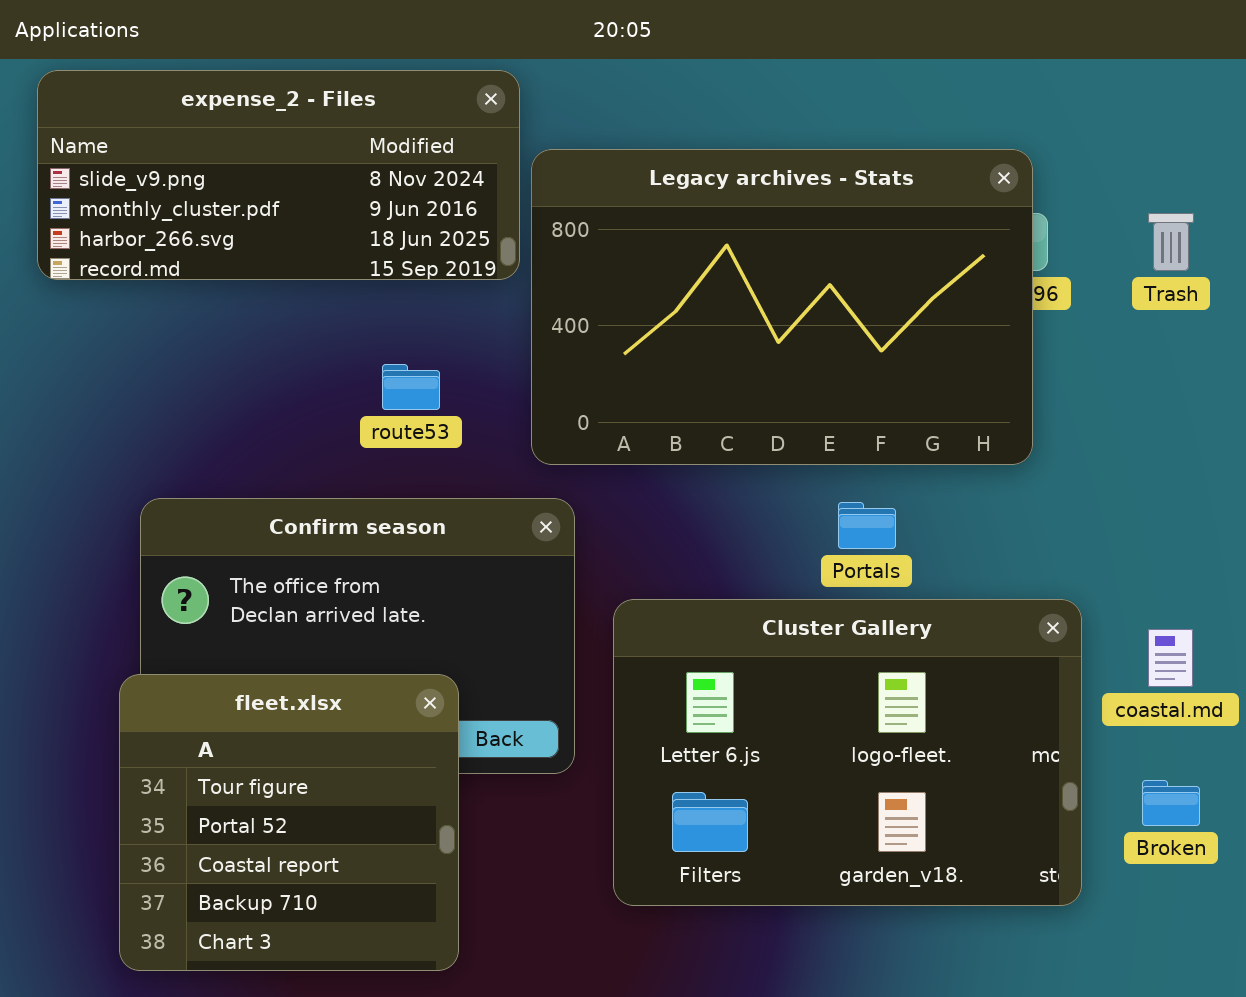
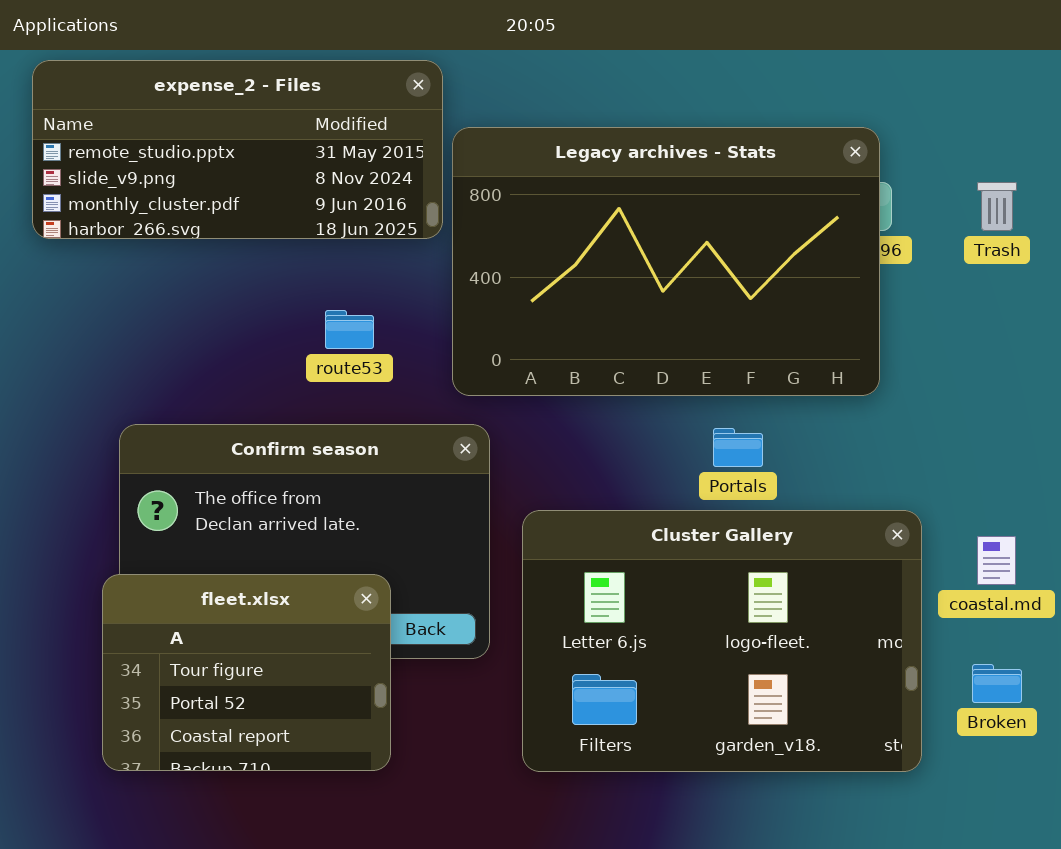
expense_2 - Files: [37,70,520,280] -> [32,60,443,239], scrolled up 1 row
fleet.xlsx: [119,674,459,971] -> [102,574,391,771], resized

